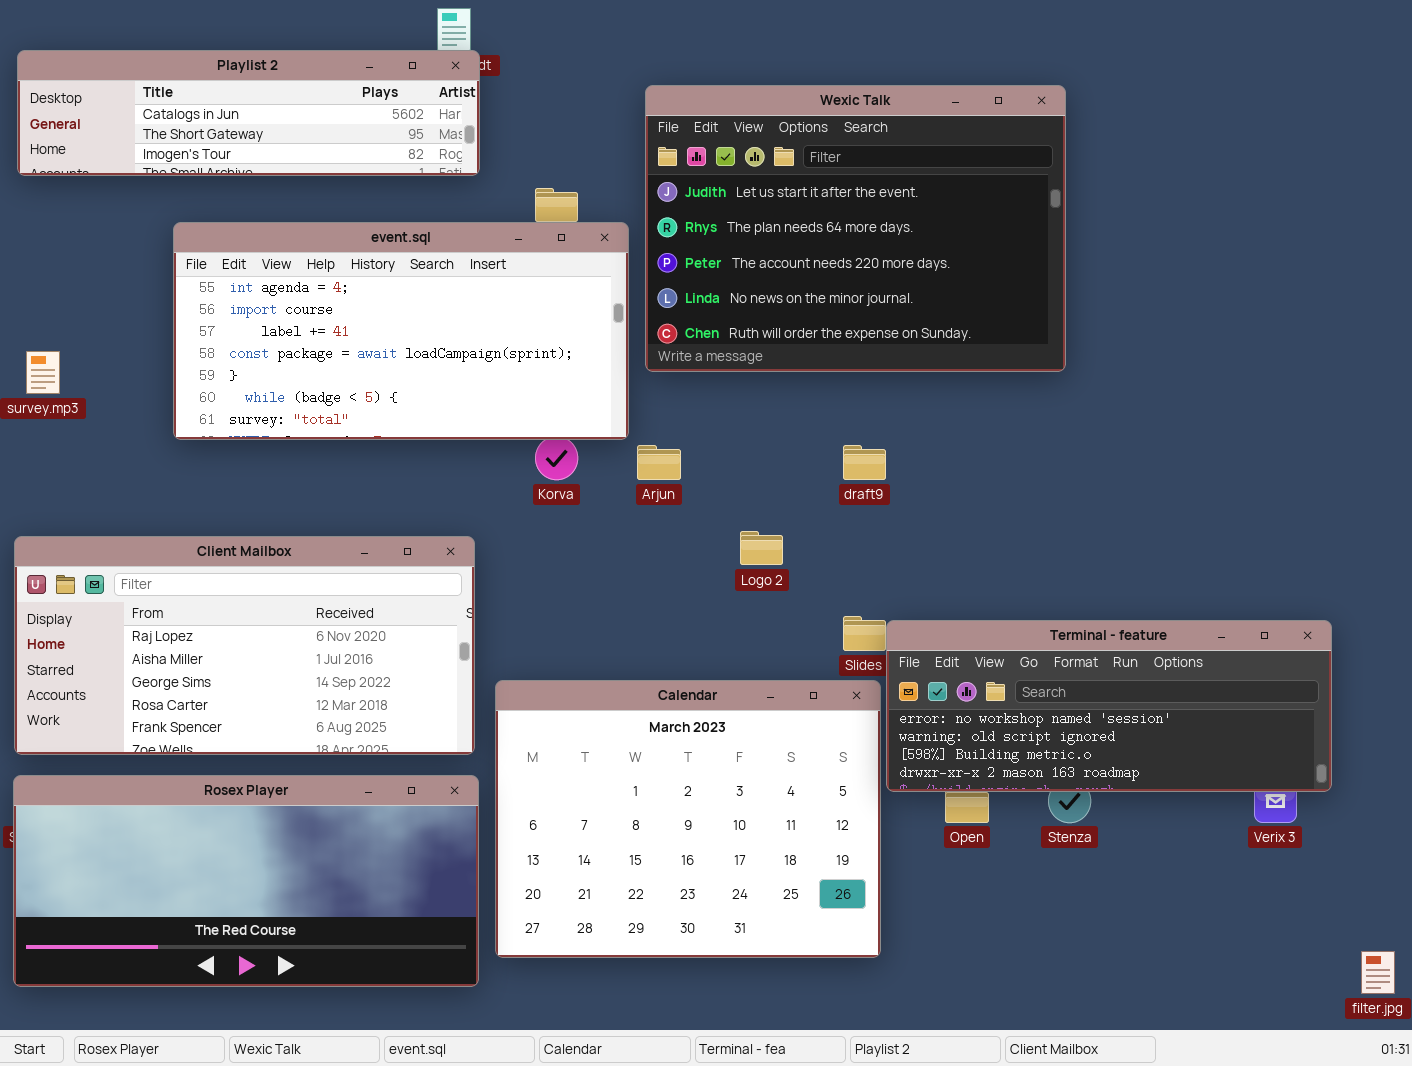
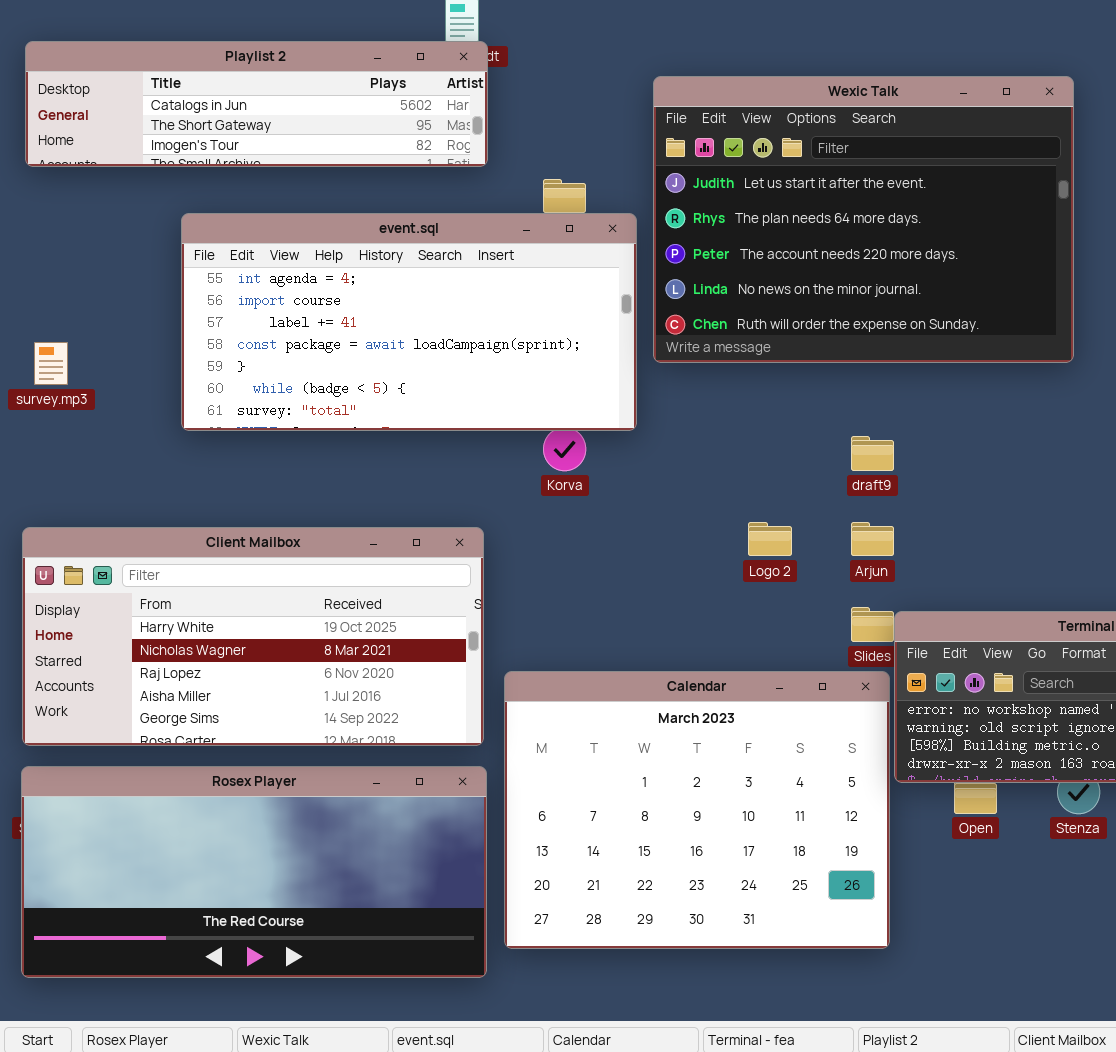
Arjun: [637,445,681,480] -> [851,522,894,556], moved
Client Mailbox: [14,536,475,755] -> [22,527,484,746], scrolled up 2 rows

